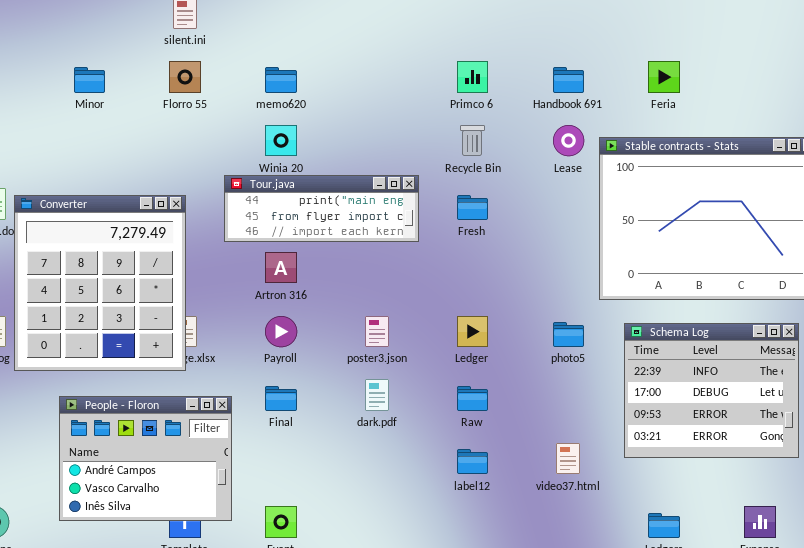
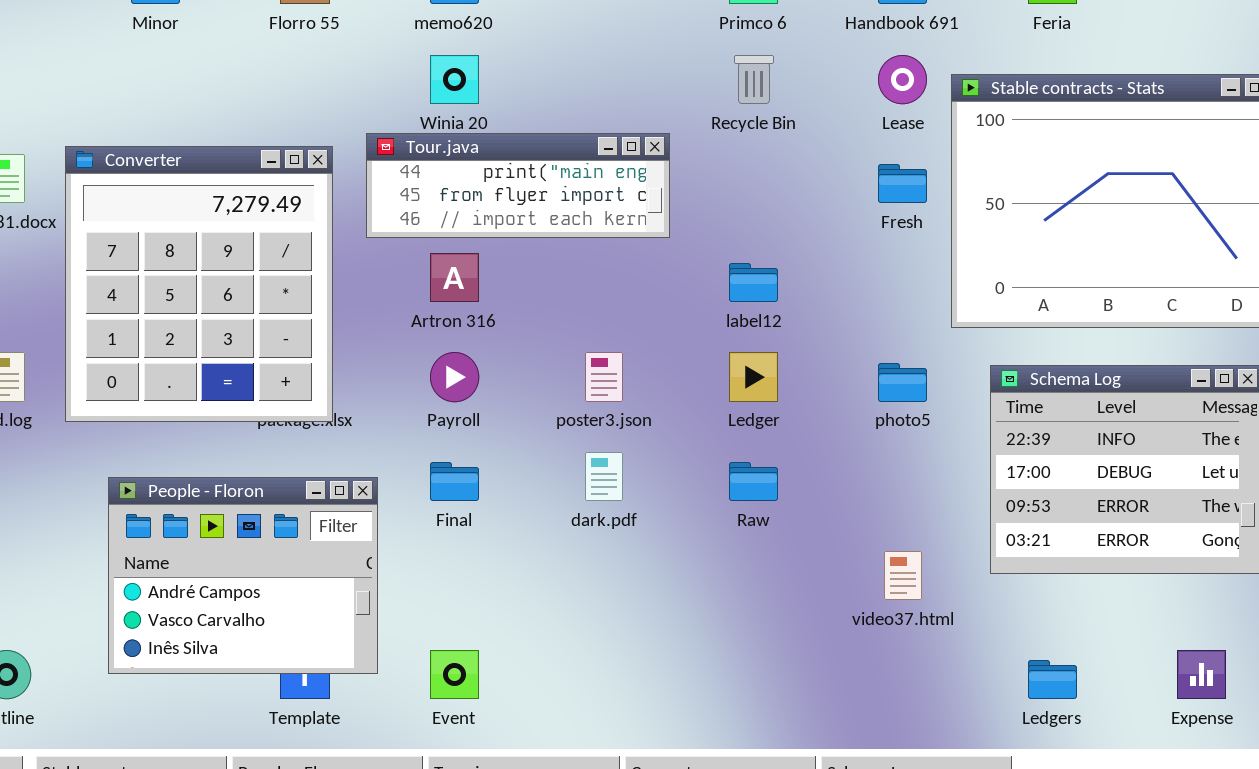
Converter: [14,195,186,371] -> [65,146,333,422], moved
Fresh: [457,195,488,220] -> [878,164,927,203], moved
label12: [457,449,488,474] -> [729,263,778,302], moved

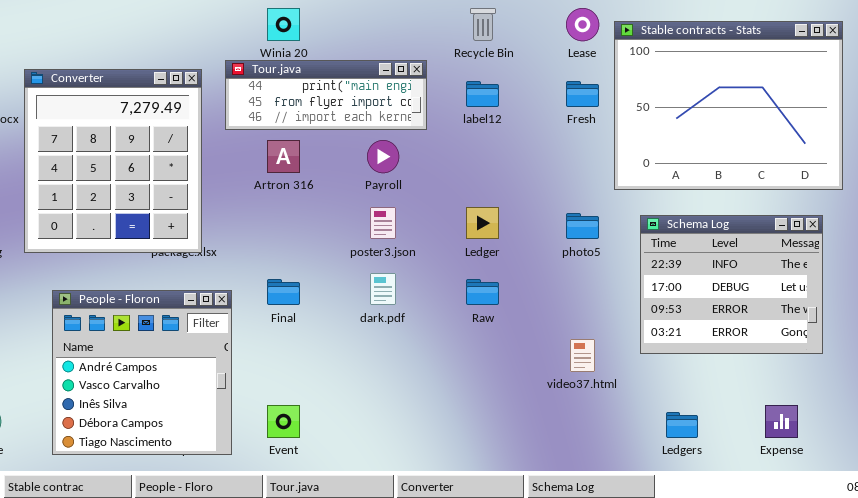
label12: [729,263,778,302] -> [466,81,499,107], moved
Payroll: [430,352,479,402] -> [367,140,399,173], moved
People - Floron: [108,477,378,674] -> [52,290,232,455], resized

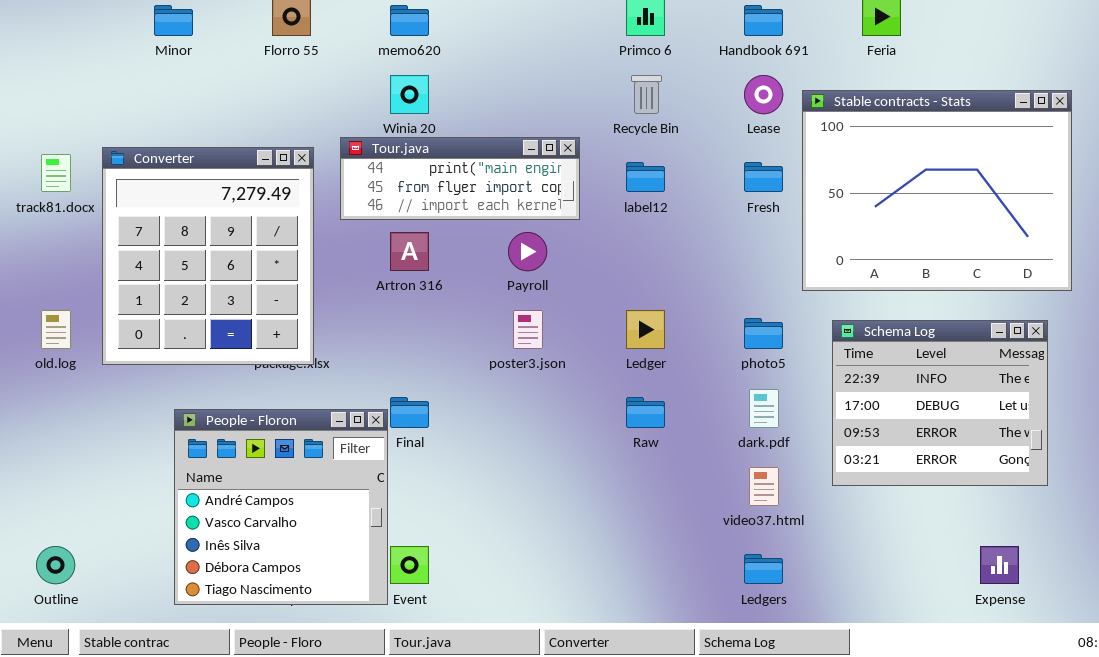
dark.pdf: [370,273,396,305] -> [749,389,779,428], moved
People - Floron: [52,290,232,455] -> [174,409,388,605], moved
Ledgers: [666,412,698,438] -> [744,554,783,584], moved

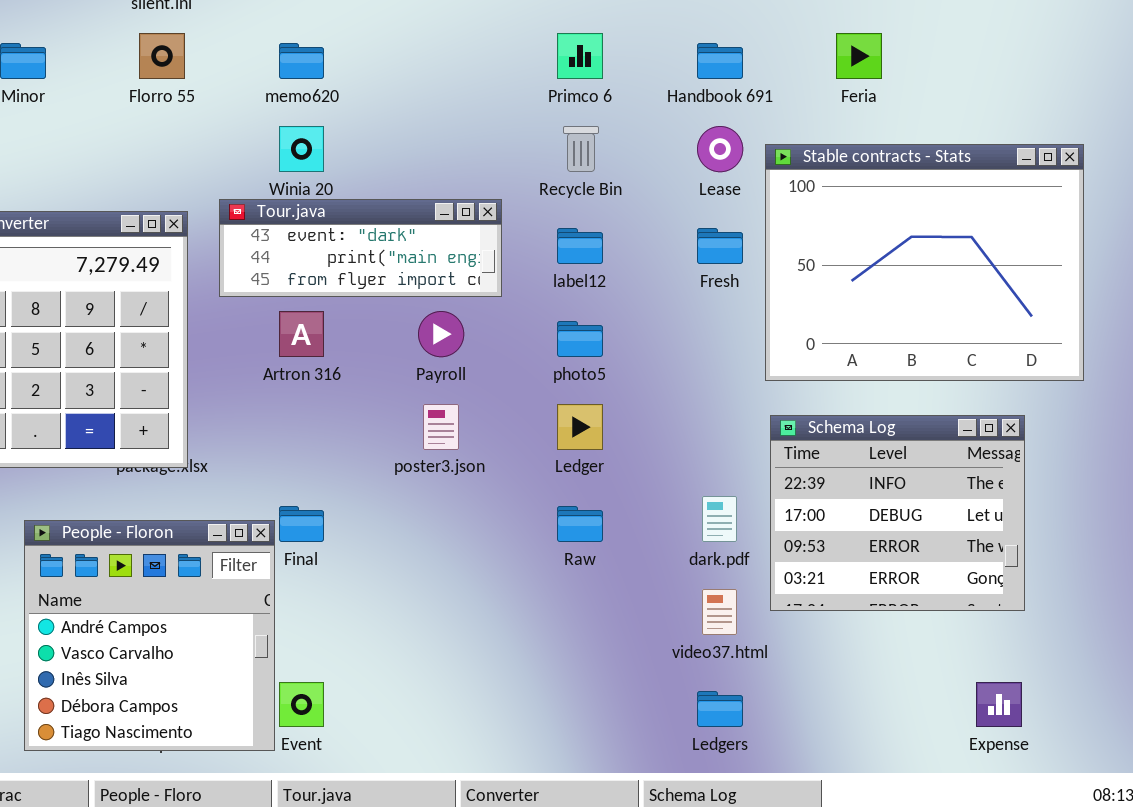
Tour.java: [340,137,580,220] -> [219,199,502,297], scrolled up 1 row
photo5: [744,318,783,349] -> [557,321,603,357], moved
Schema Log: [832,320,1048,486] -> [770,415,1025,611], moved

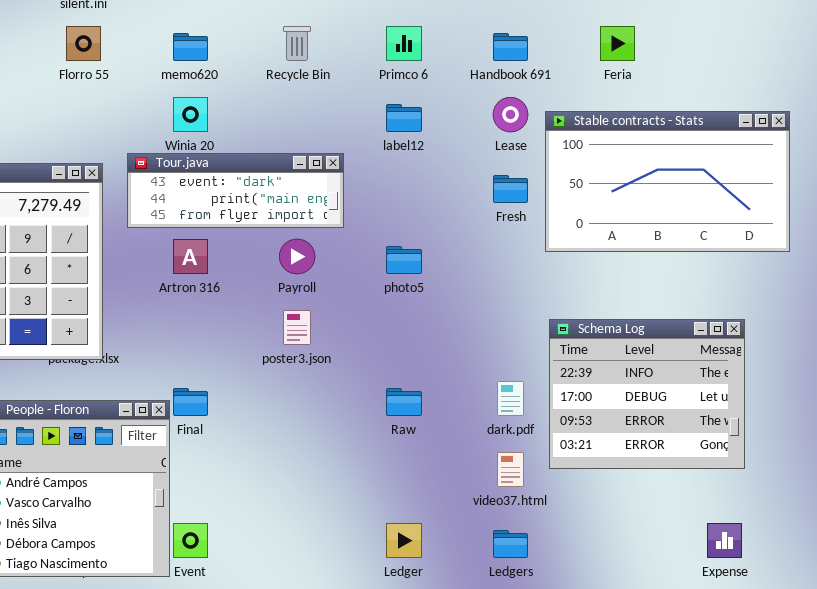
Recycle Bin: [563,126,599,172] -> [283,26,311,61], moved
Stable contracts - Stats: [765,144,1084,381] -> [545,111,790,252], resized
label12: [557,228,603,264] -> [386,104,422,132], moved
Ledger: [557,404,603,450] -> [386,523,422,558], moved

